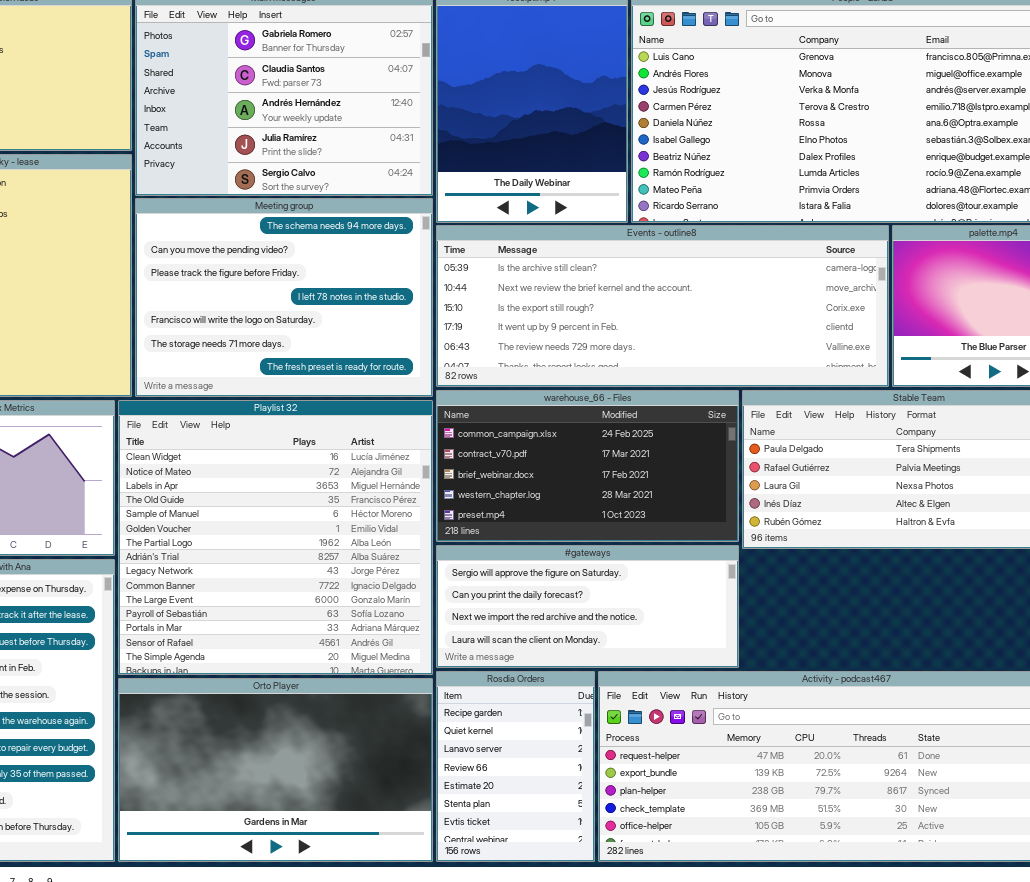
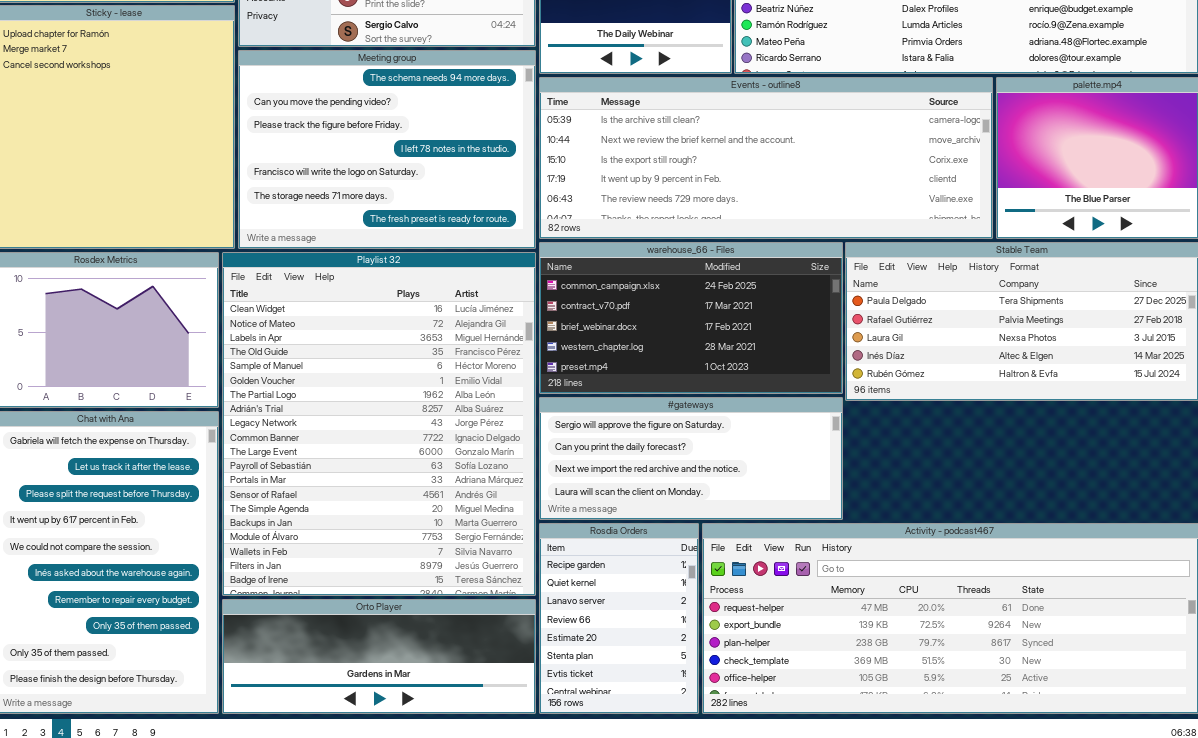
Playlist 32: [118,400,433,675] -> [222,252,536,596], resized
Orto Player: [118,678,433,862] -> [222,599,536,714], resized

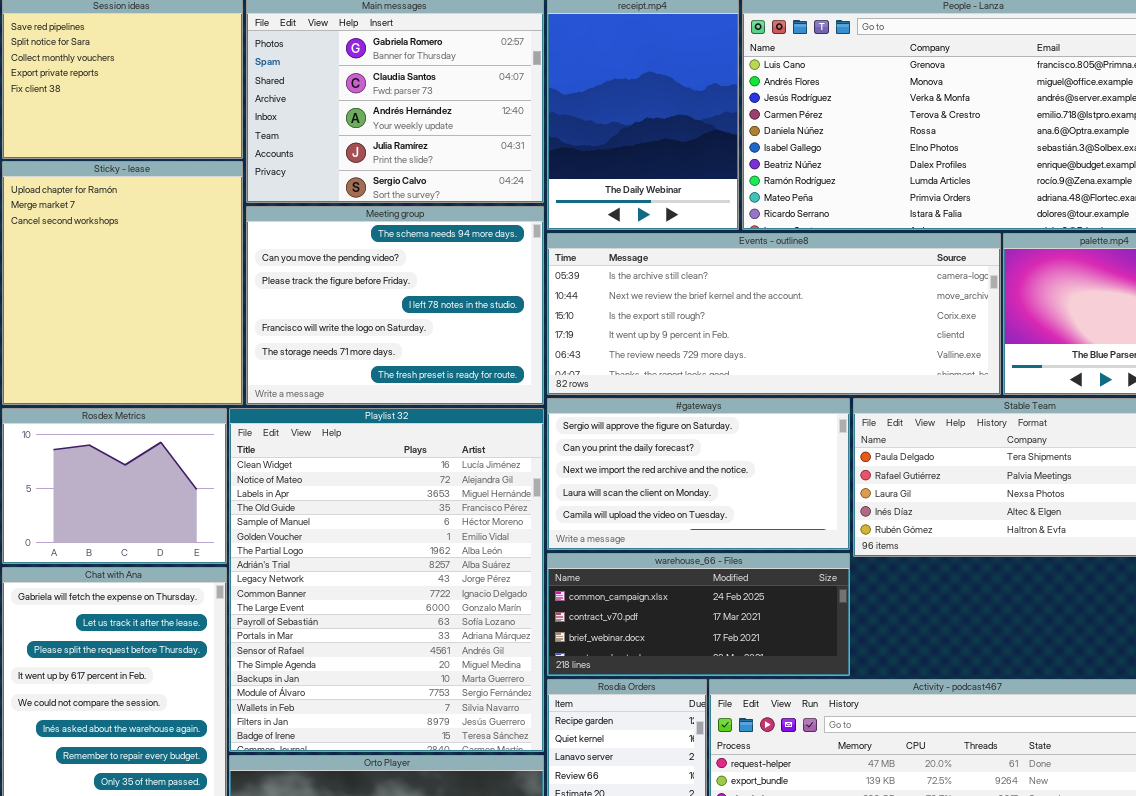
warehouse_66 - Files: [539,242,843,394] -> [547,553,850,676], moved, resized
#gateways: [539,397,843,520] -> [547,398,850,550], moved, resized

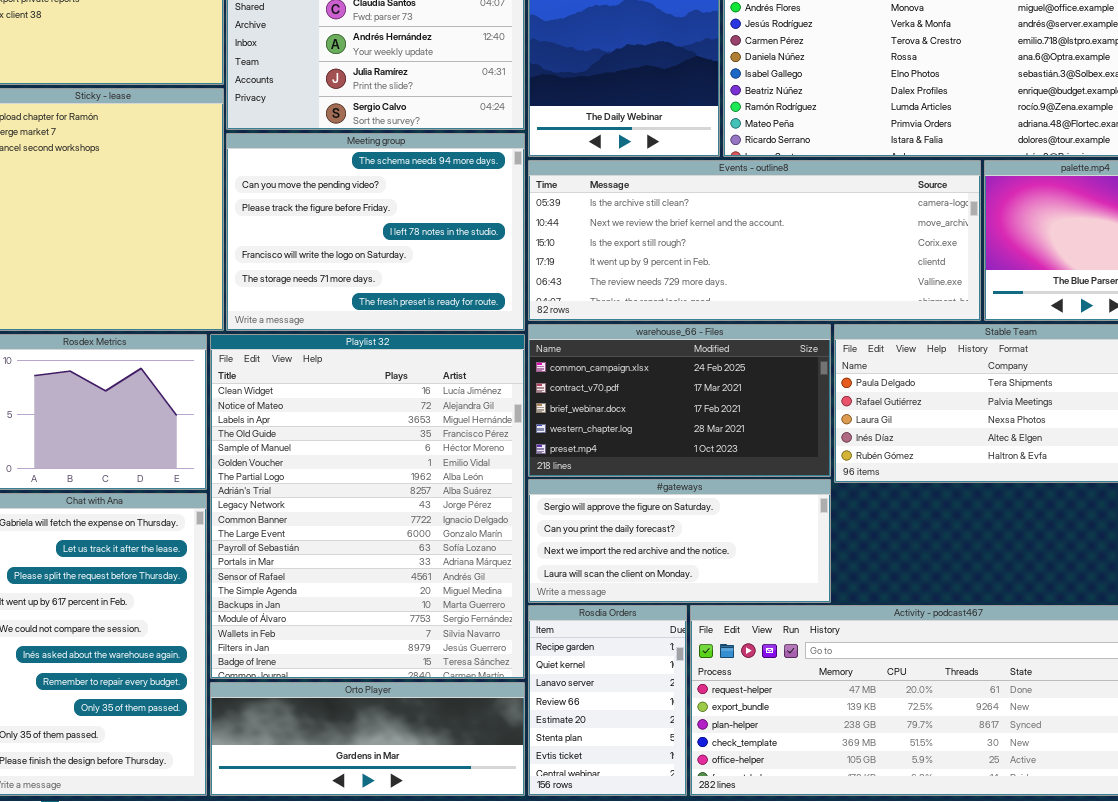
#gateways: [547,398,850,550] -> [528,479,831,603], moved, resized
warehouse_66 - Files: [547,553,850,676] -> [528,324,831,477], moved, resized

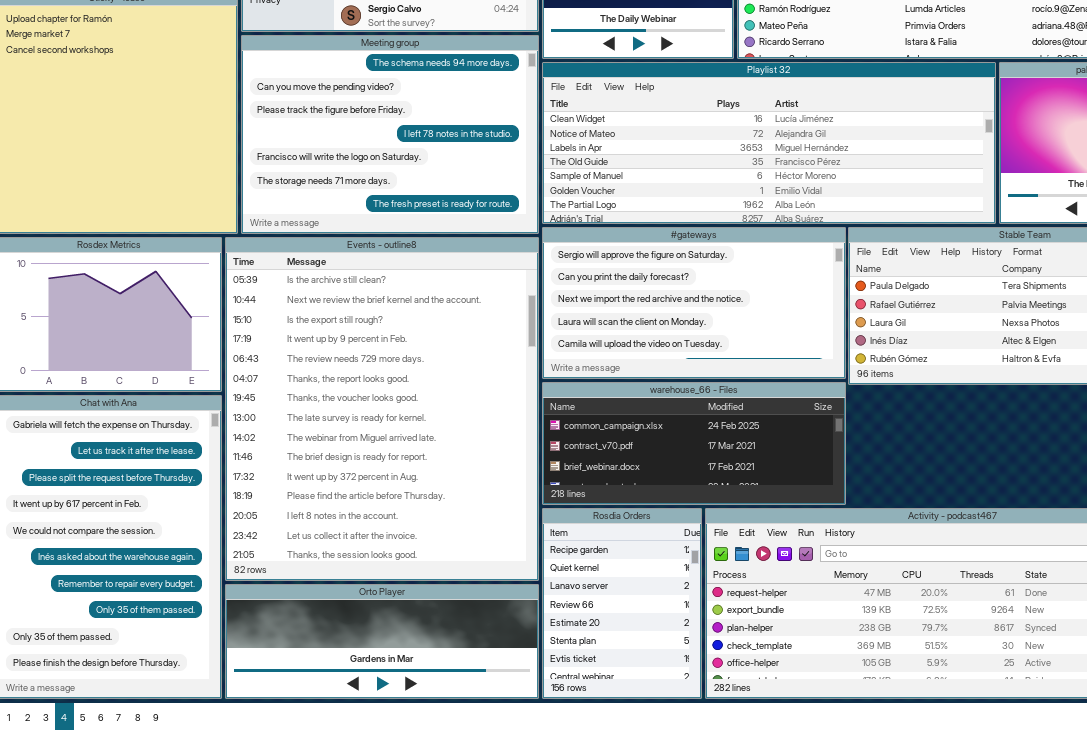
Events - outline8: [528,160,981,321] -> [225,237,539,581], moved, resized
warehouse_66 - Files: [528,324,831,477] -> [542,382,846,505], moved, resized
Playlist 32: [210,334,525,679] -> [542,62,996,224], moved, resized
#gateways: [528,479,831,603] -> [542,227,846,379], moved, resized

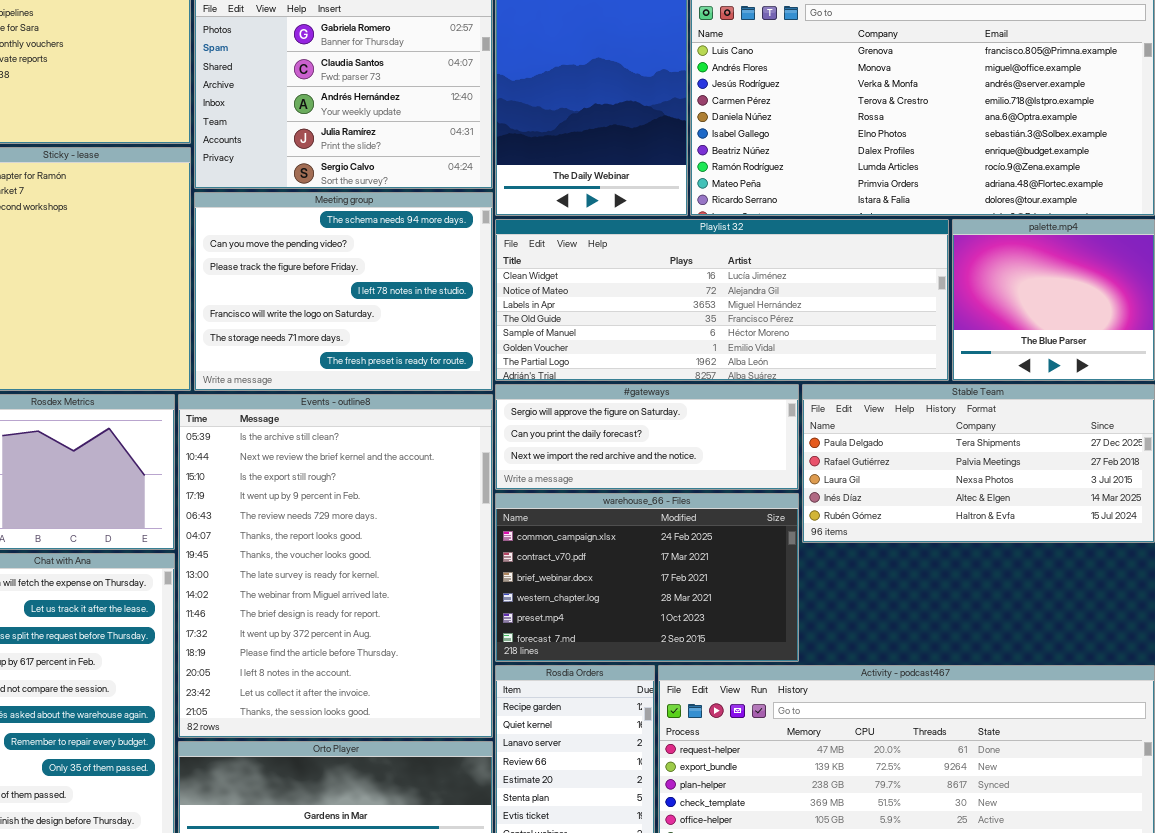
#gateways: [542,227,846,379] -> [495,384,799,490], resized
warehouse_66 - Files: [542,382,846,505] -> [495,493,799,662], resized

